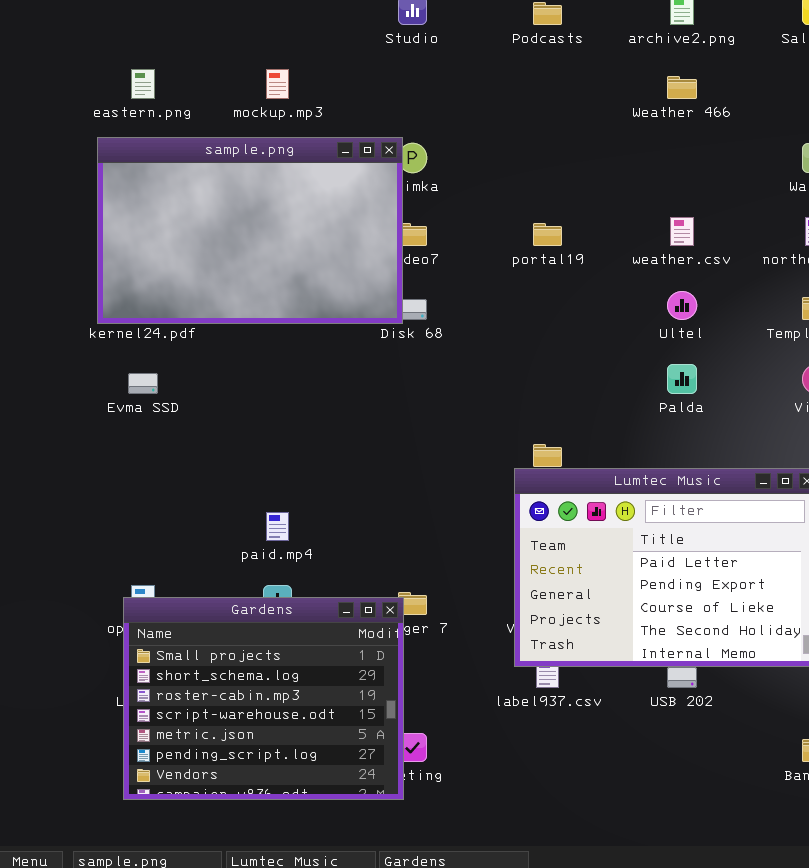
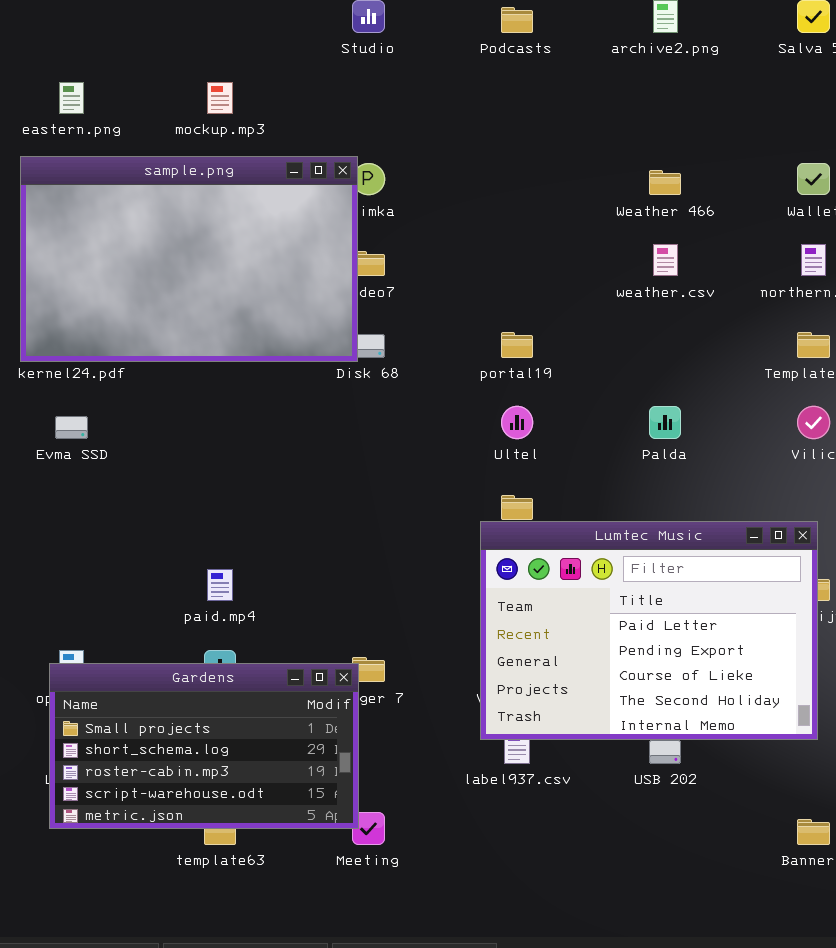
Weather 466: [667,76,697,99] -> [649,170,681,195], moved
portal19: [533,223,562,246] -> [501,332,533,358], moved
Ultel: [667,291,697,320] -> [501,406,533,439], moved
Gardens: [123,597,404,800] -> [49,663,359,829], resized

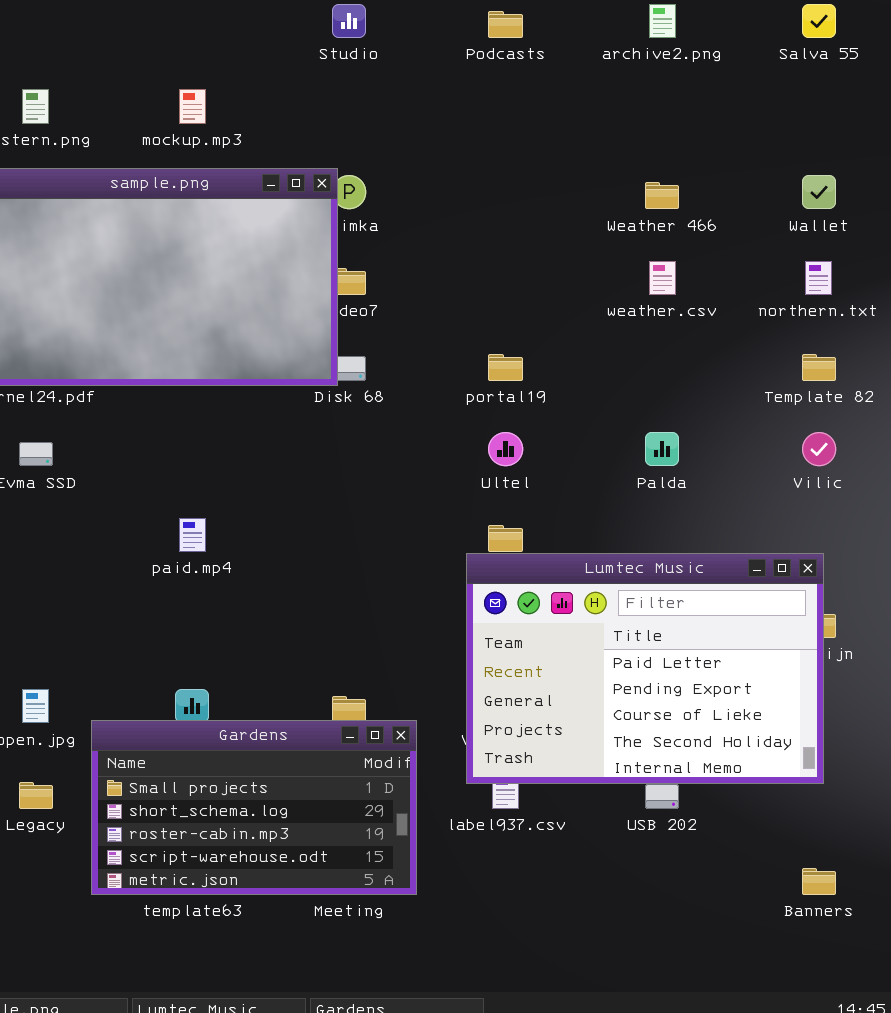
paid.mp4: [207,569,233,601] -> [179,518,206,552], moved
Gardens: [49,663,359,829] -> [91,720,417,895], moved

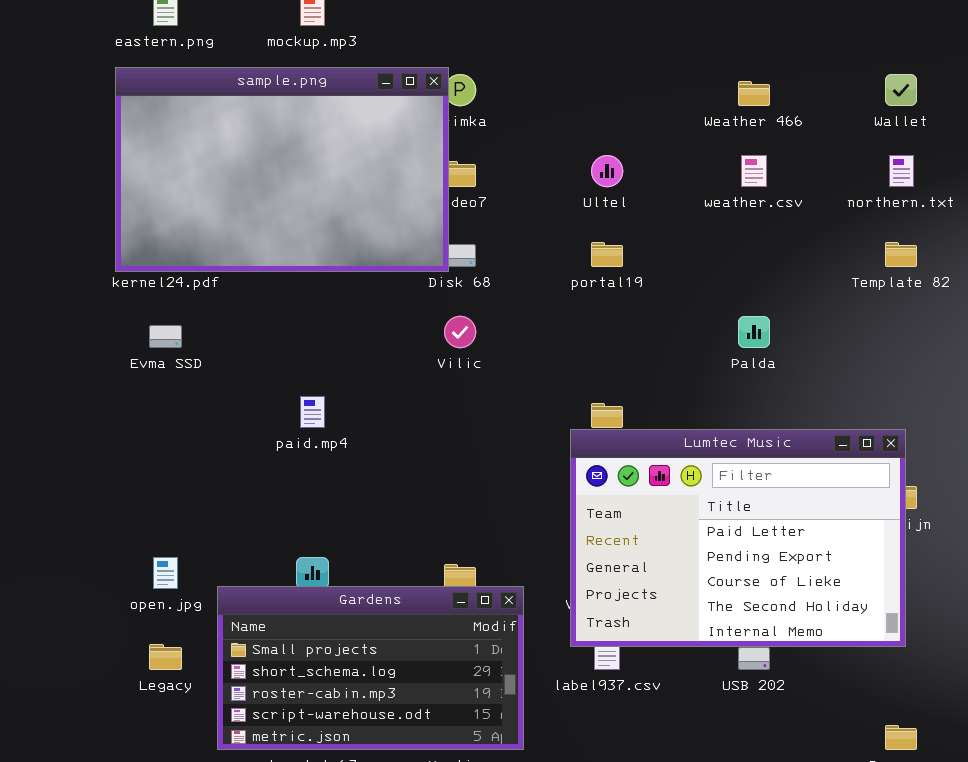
Ultel: [488,432,523,466] -> [591,155,623,187], moved
Vilic: [802,432,836,466] -> [444,316,476,348], moved

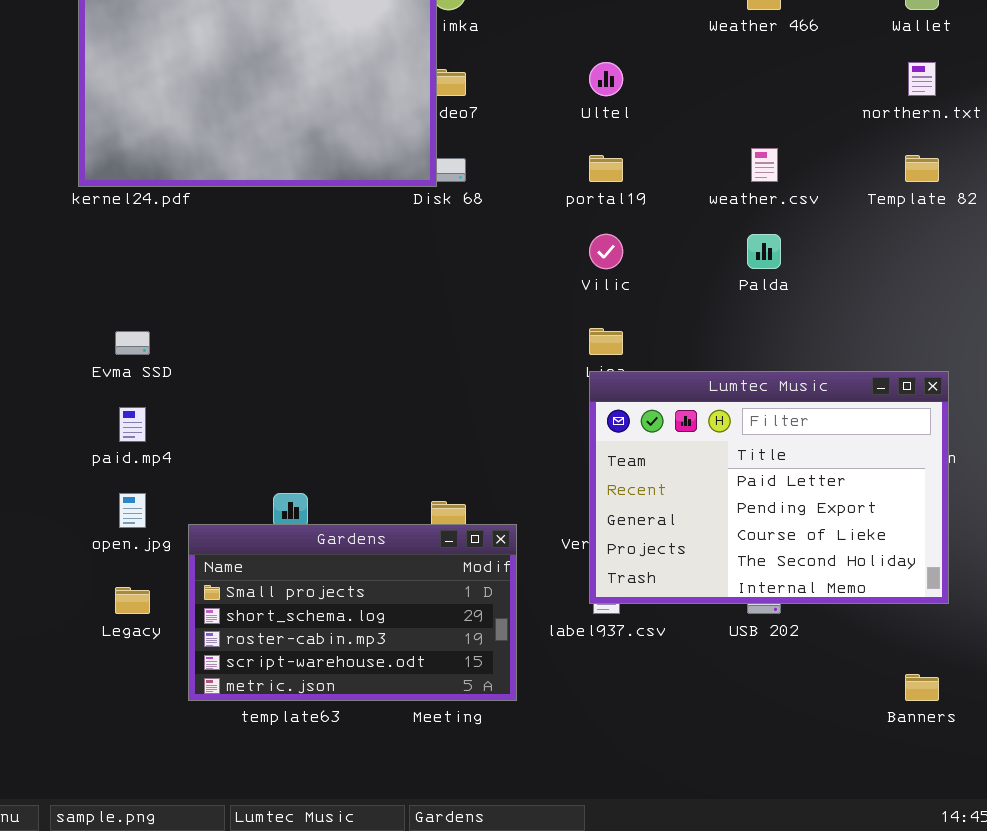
weather.csv: [741,155,767,187] -> [751,148,778,182], moved
Vilic: [444,316,476,348] -> [589,234,623,269], moved
Evma SSD: [149,325,182,348] -> [115,331,150,355], moved
paid.mp4: [300,396,325,428] -> [119,407,146,442], moved
Lumtec Music: [570,429,906,647] -> [589,371,949,604], moved

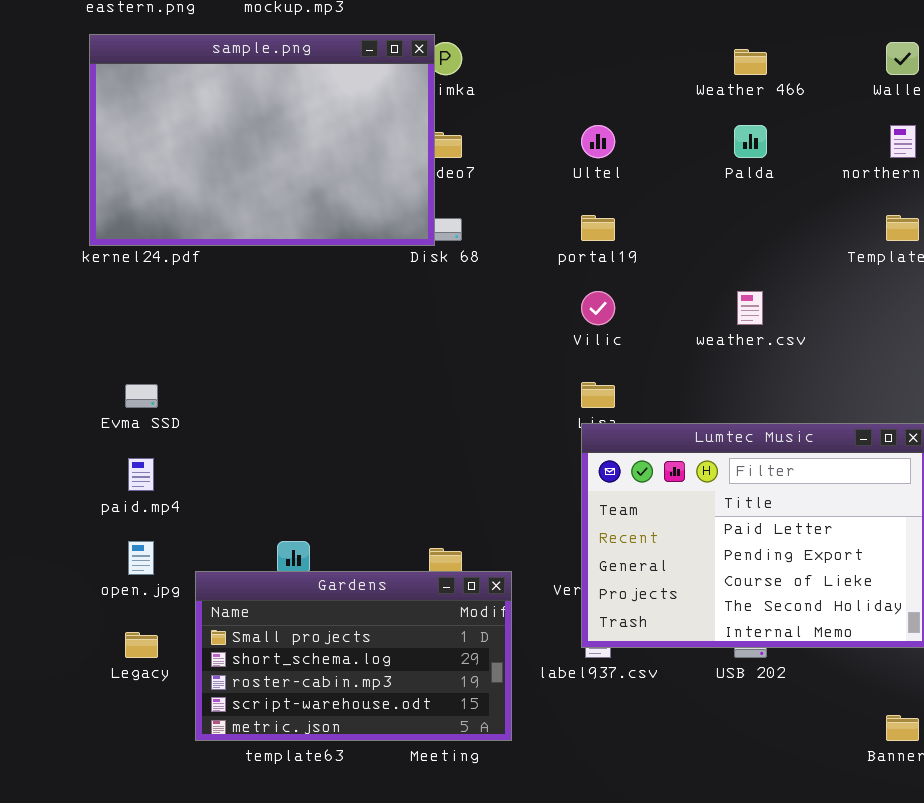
weather.csv: [751,148,778,182] -> [737,291,763,325], moved
Palda: [747,234,781,269] -> [734,125,767,158], moved

